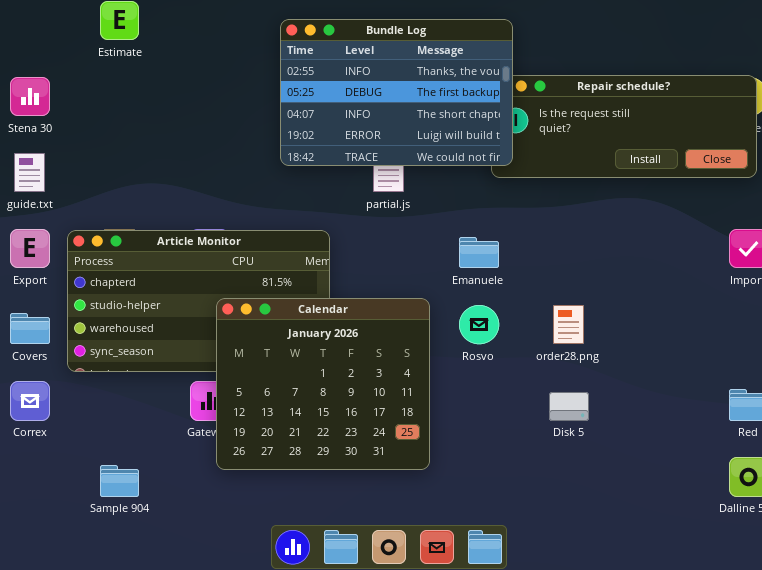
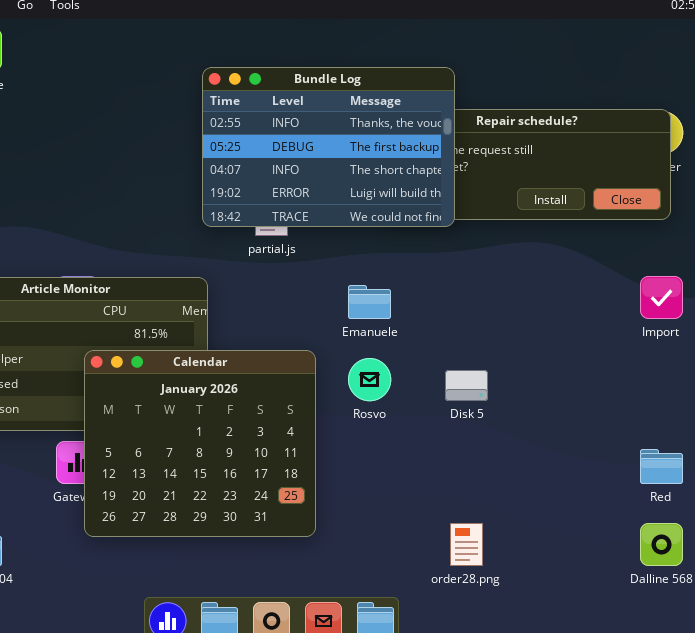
Bundle Log: [280,19,513,166] -> [202,67,455,227], moved
order28.png: [553,305,584,344] -> [450,523,483,566], moved
Disk 5: [549,392,589,421] -> [445,370,488,401], moved

